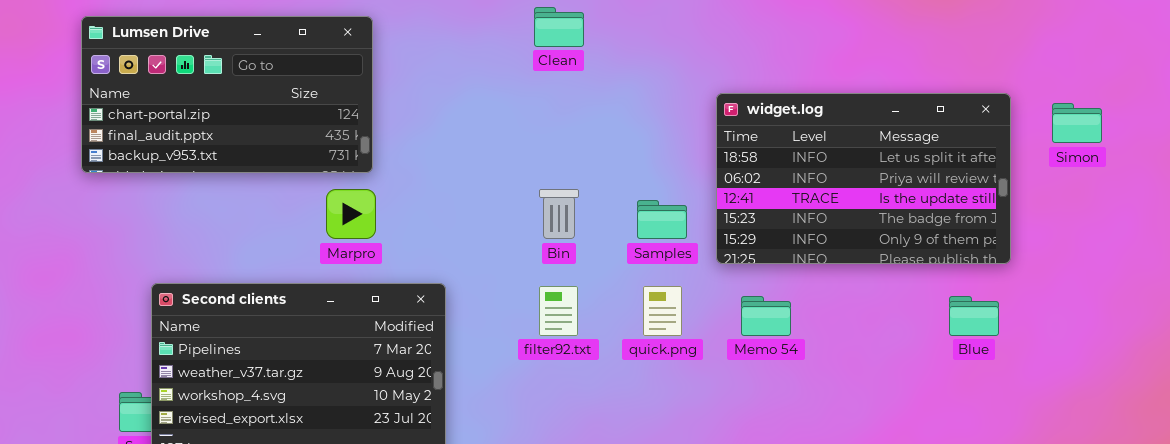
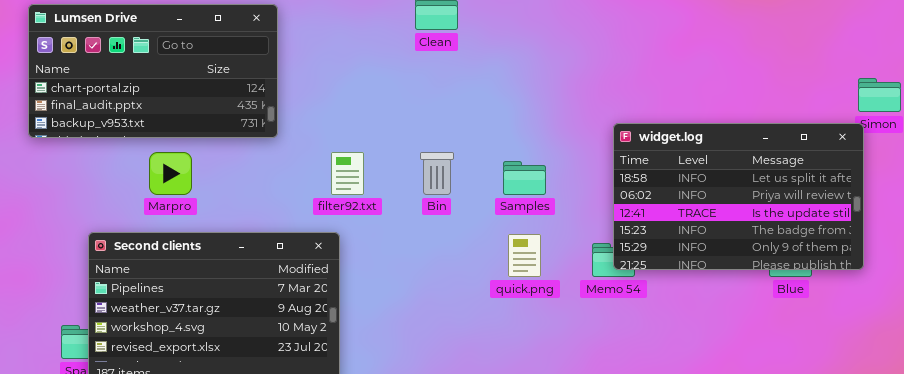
widget.log: [716,93,1011,264] -> [613,123,864,270], moved
Marpro: [326,189,376,239] -> [149,152,192,195], moved
filter92.txt: [539,286,578,336] -> [331,152,364,195], moved

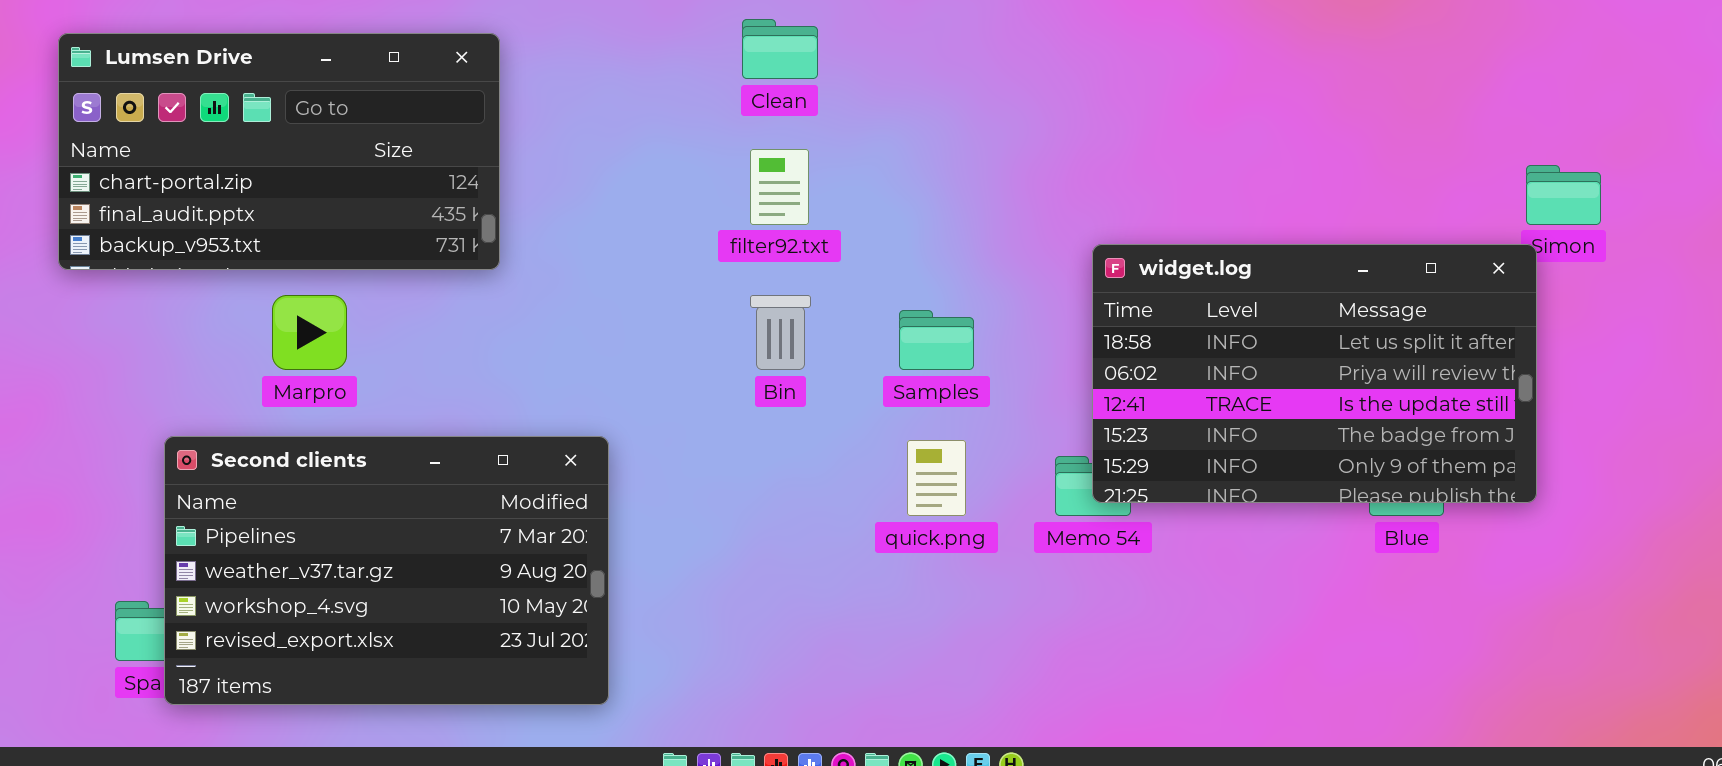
filter92.txt: [331,152,364,195] -> [750,149,809,225], moved

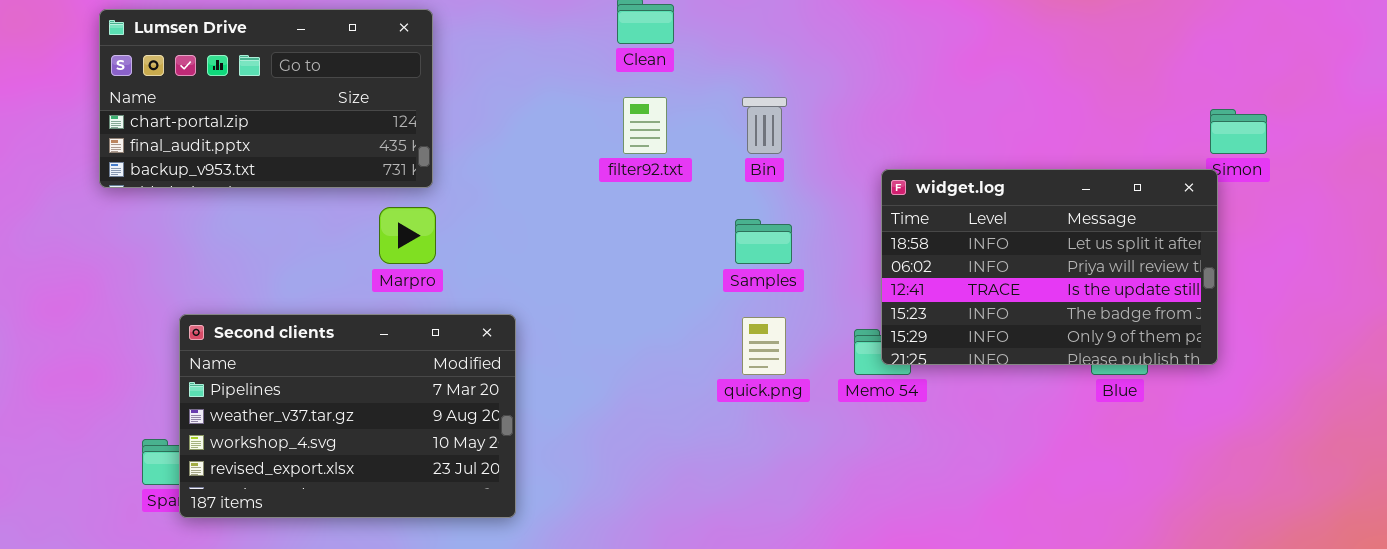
Marpro: [272,295,347,370] -> [379,207,436,264], moved
Bin: [750,295,811,370] -> [742,97,787,154], moved

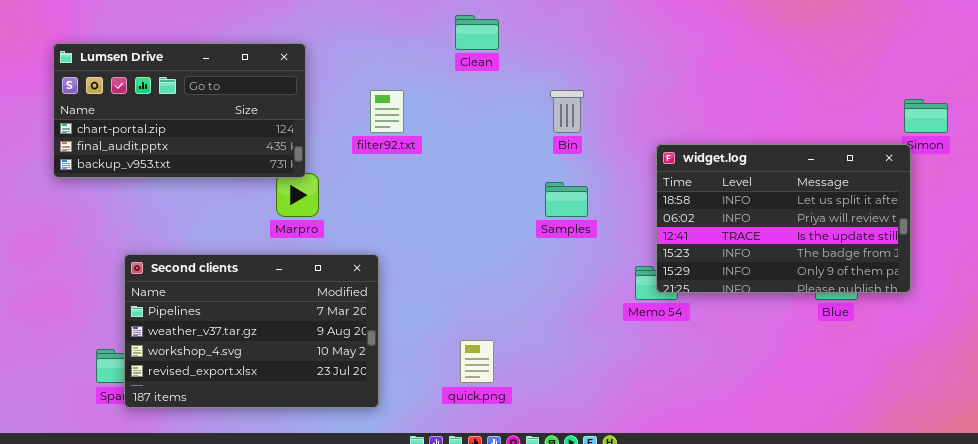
Lumsen Drive: [99,9,433,188] -> [53,43,306,178], moved
filter92.txt: [623,97,667,154] -> [370,90,404,133], moved
quick.png: [742,317,786,375] -> [460,340,494,383], moved

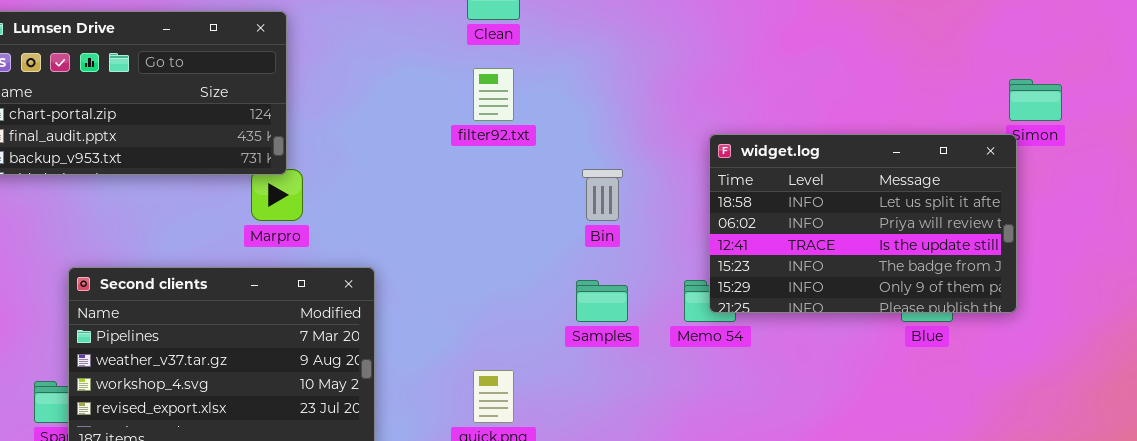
filter92.txt: [370,90,404,133] -> [473,68,514,121], moved
Bin: [550,90,584,133] -> [582,169,623,221], moved
Samples: [545,182,588,217] -> [576,280,628,322], moved

